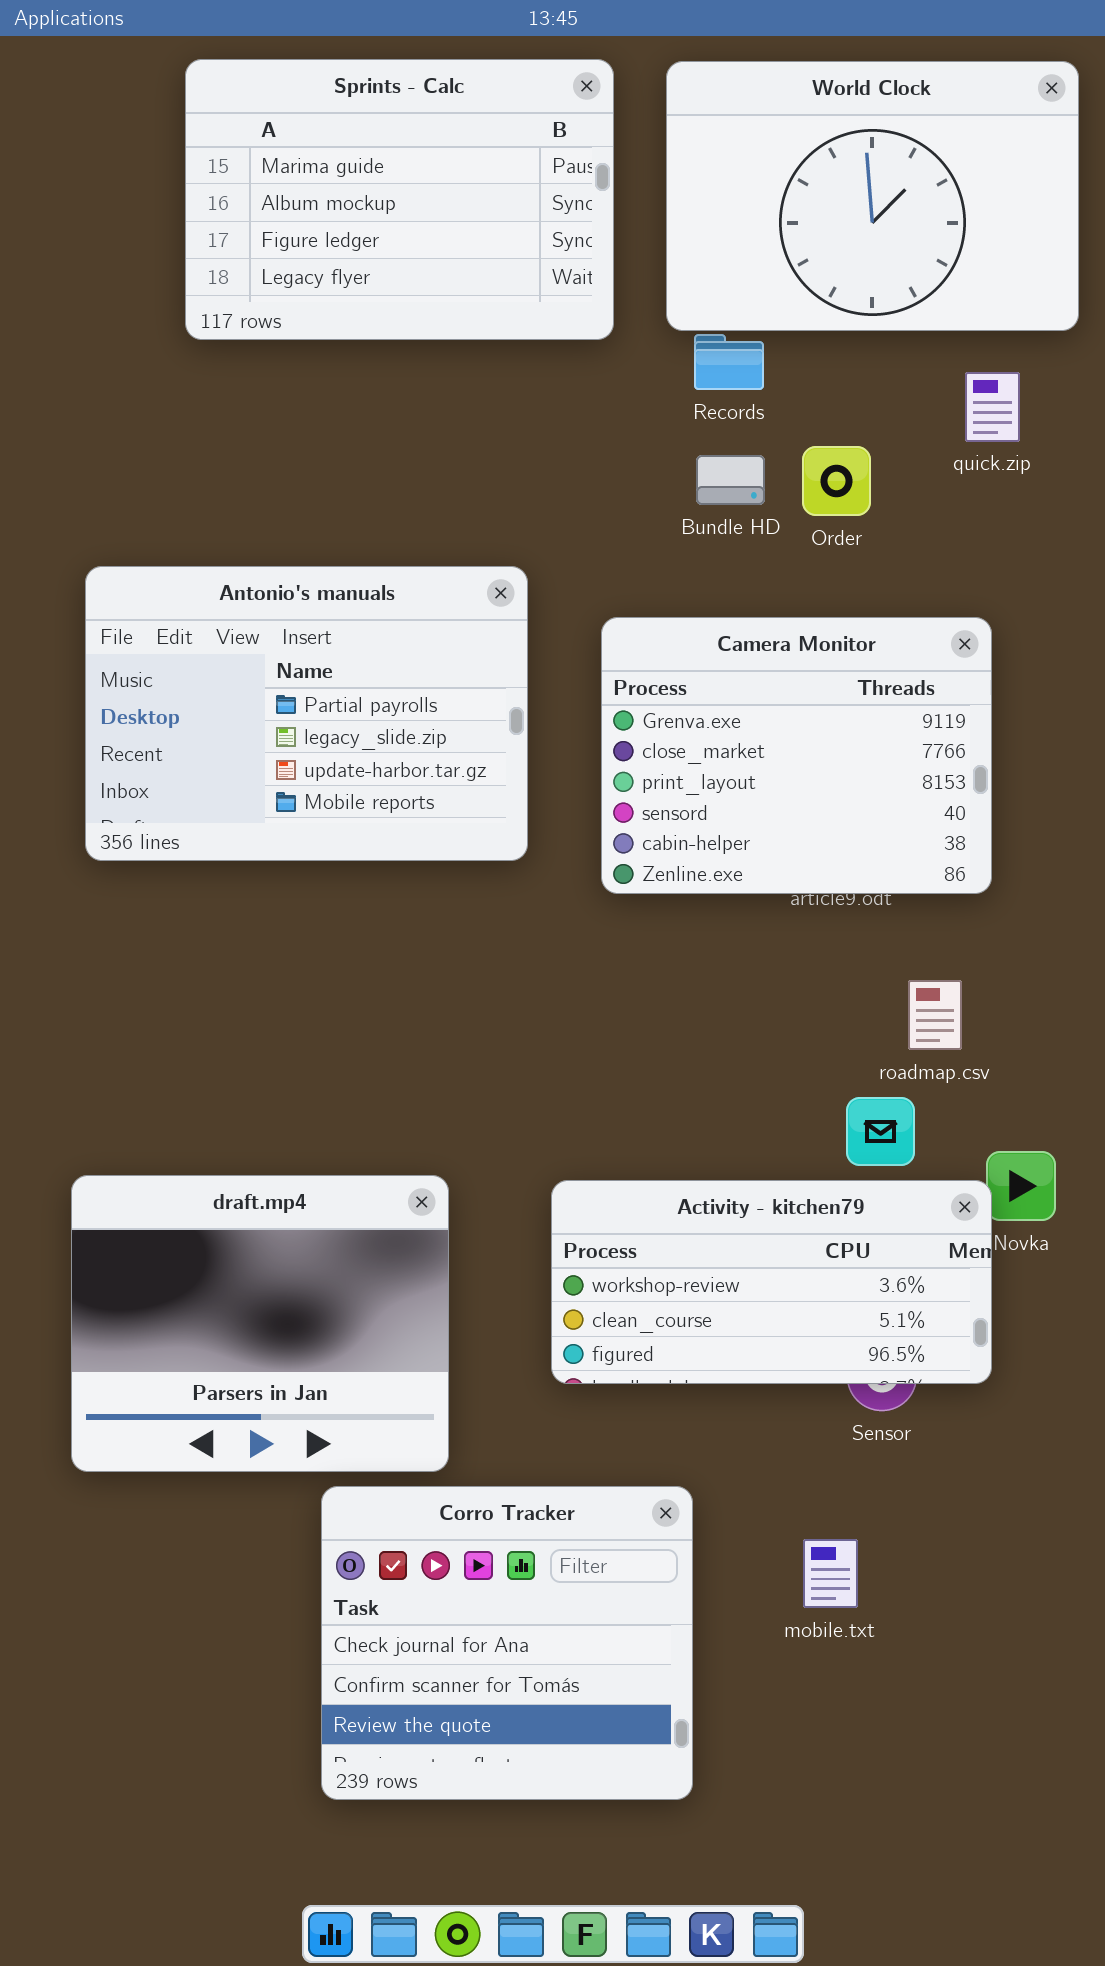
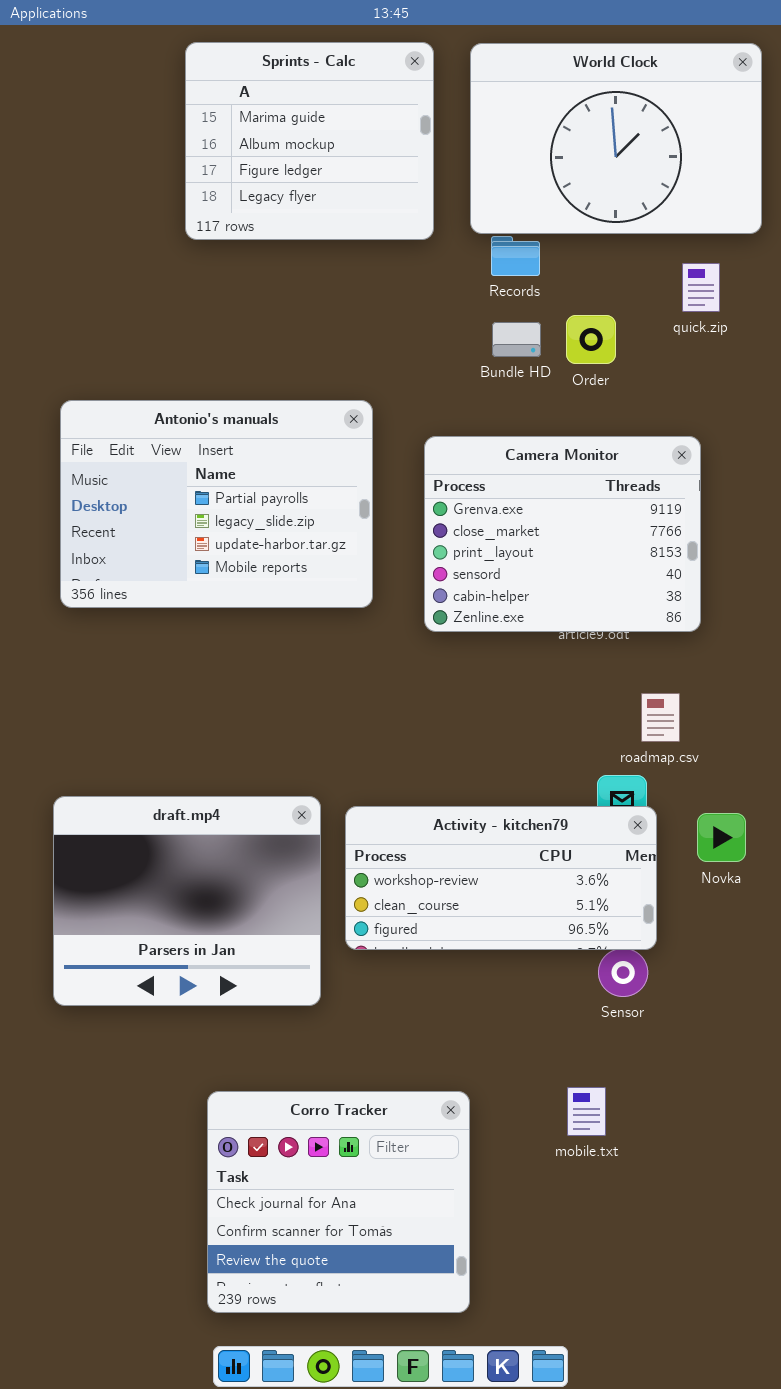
Sprints - Calc: [185,59,614,340] -> [185,42,434,240], resized
draft.mp4: [71,1175,449,1472] -> [53,796,321,1006], moved
Activity - kitchen79: [551,1180,992,1384] -> [345,806,657,950], moved
Corro Tracker: [321,1486,693,1800] -> [207,1091,470,1313], moved

